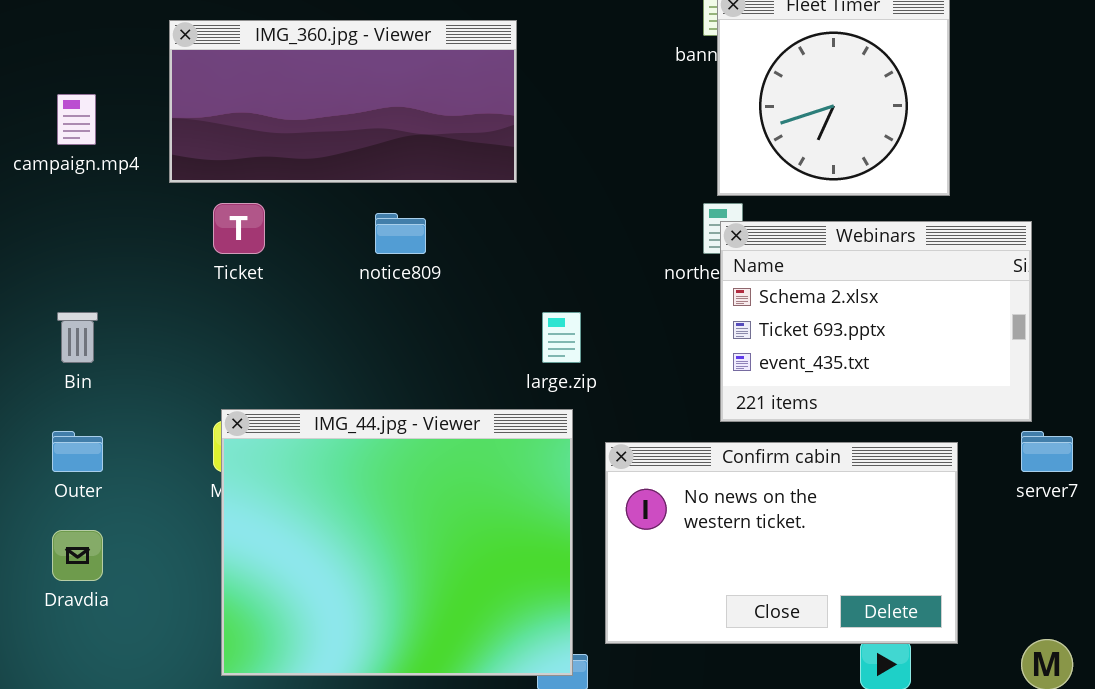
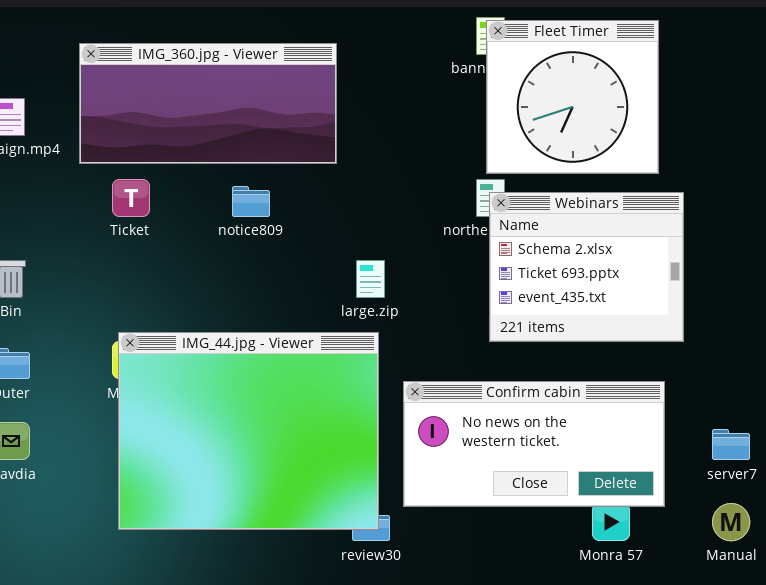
Webinars: [720,221,1032,422] -> [489,192,684,342], resized
server7: [1021,431,1073,472] -> [712,429,750,460], moved
Confirm cabin: [605,442,958,644] -> [403,381,665,507], resized

